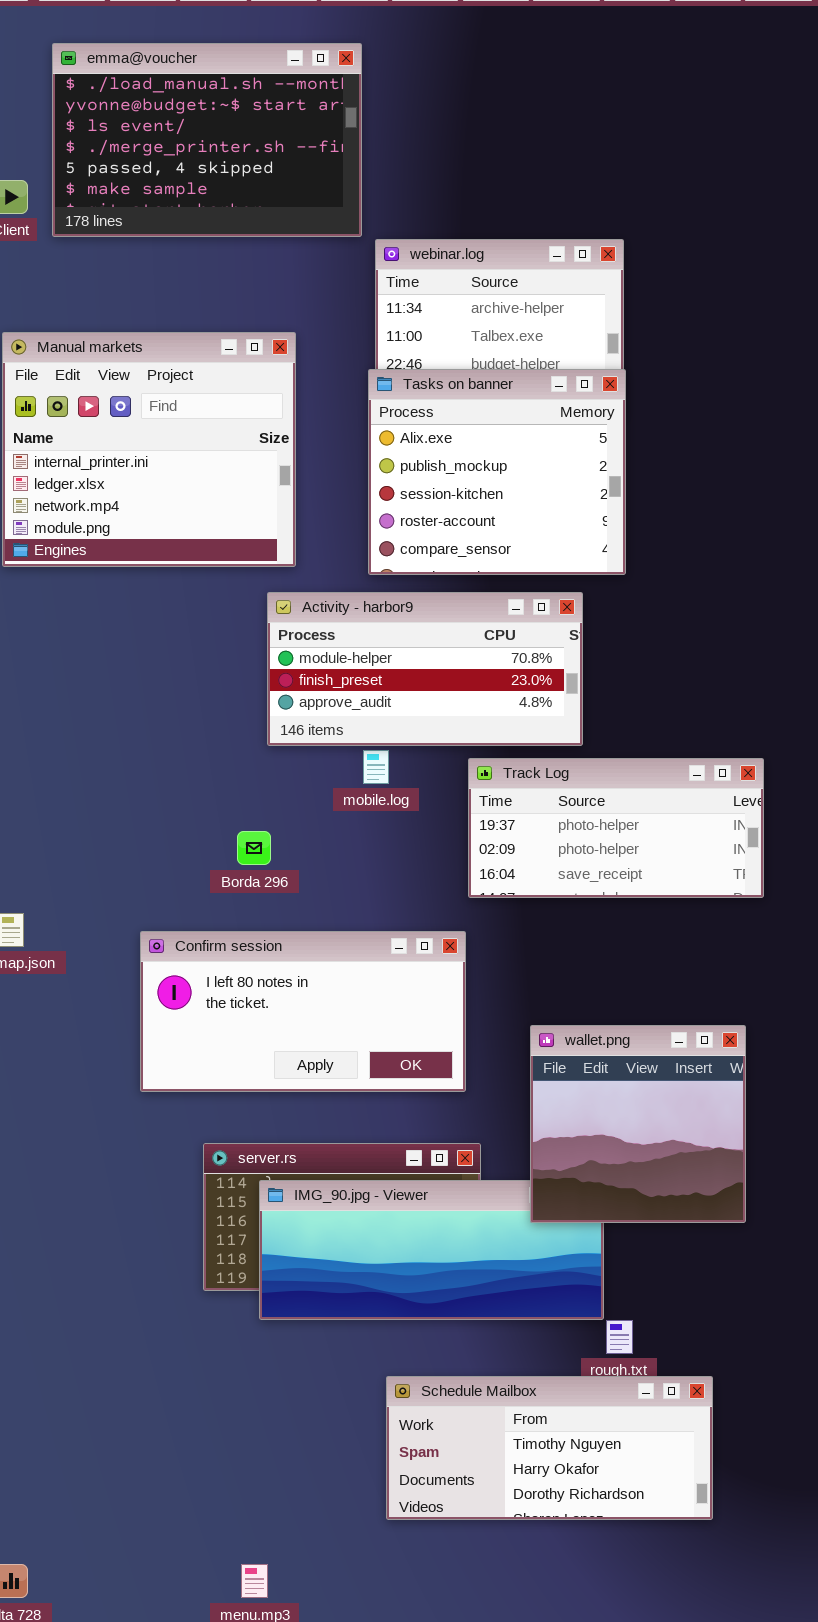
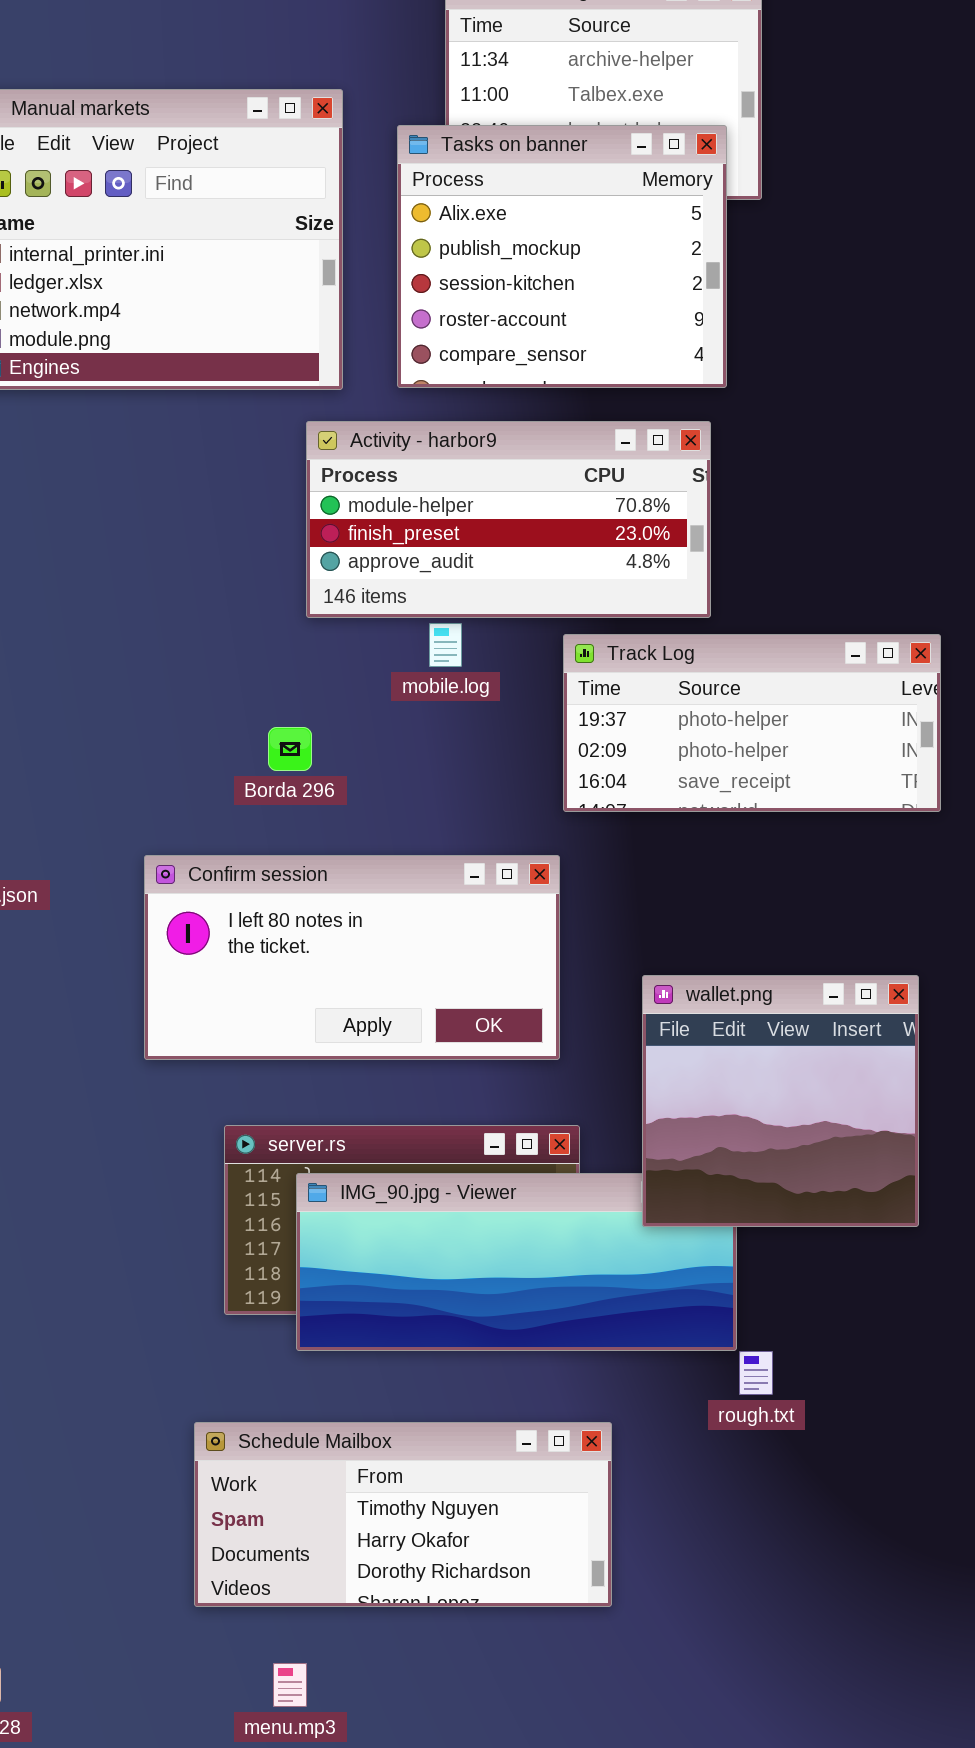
Tasks on banner: [368,369,626,575] -> [397,125,727,388], moved
Schedule Mailbox: [386,1376,713,1520] -> [194,1422,612,1607], moved

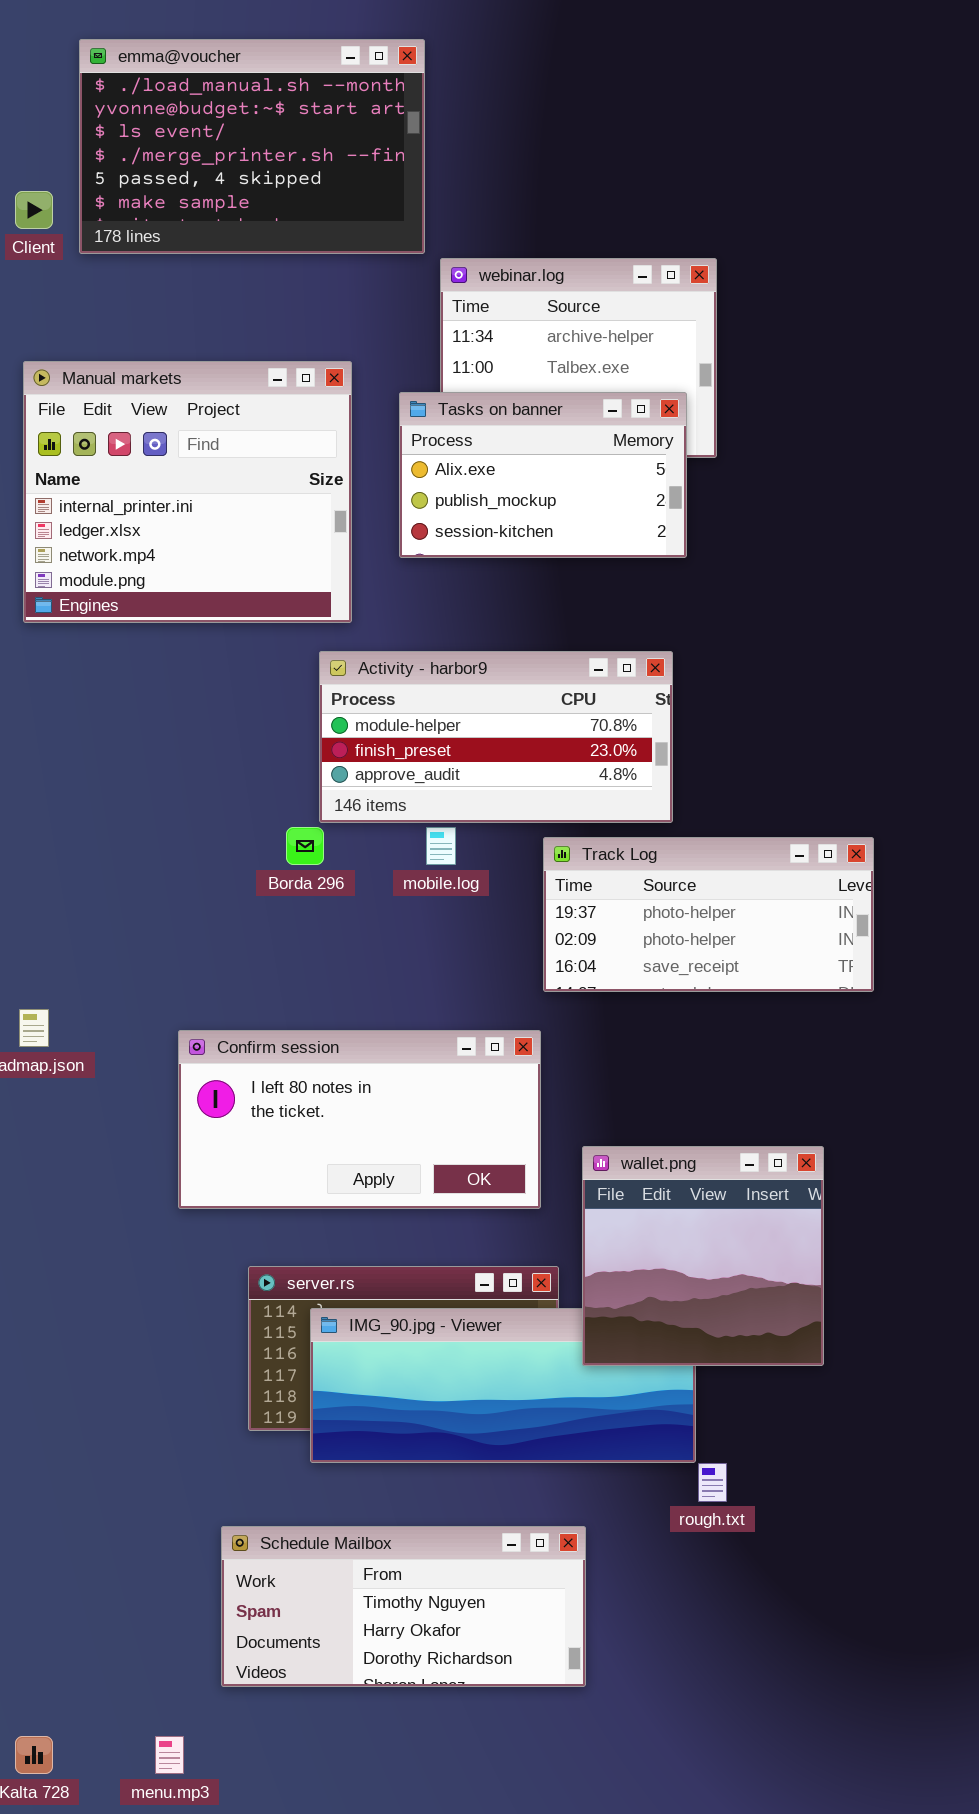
Tasks on banner: [397,125,727,388] -> [399,392,687,558], resized
Borda 296: [268,727,312,771] -> [286,827,324,865], moved
wallet.png: [642,975,919,1227] -> [582,1146,824,1366], moved
menu.mp3: [273,1663,307,1707] -> [155,1736,184,1774], moved

